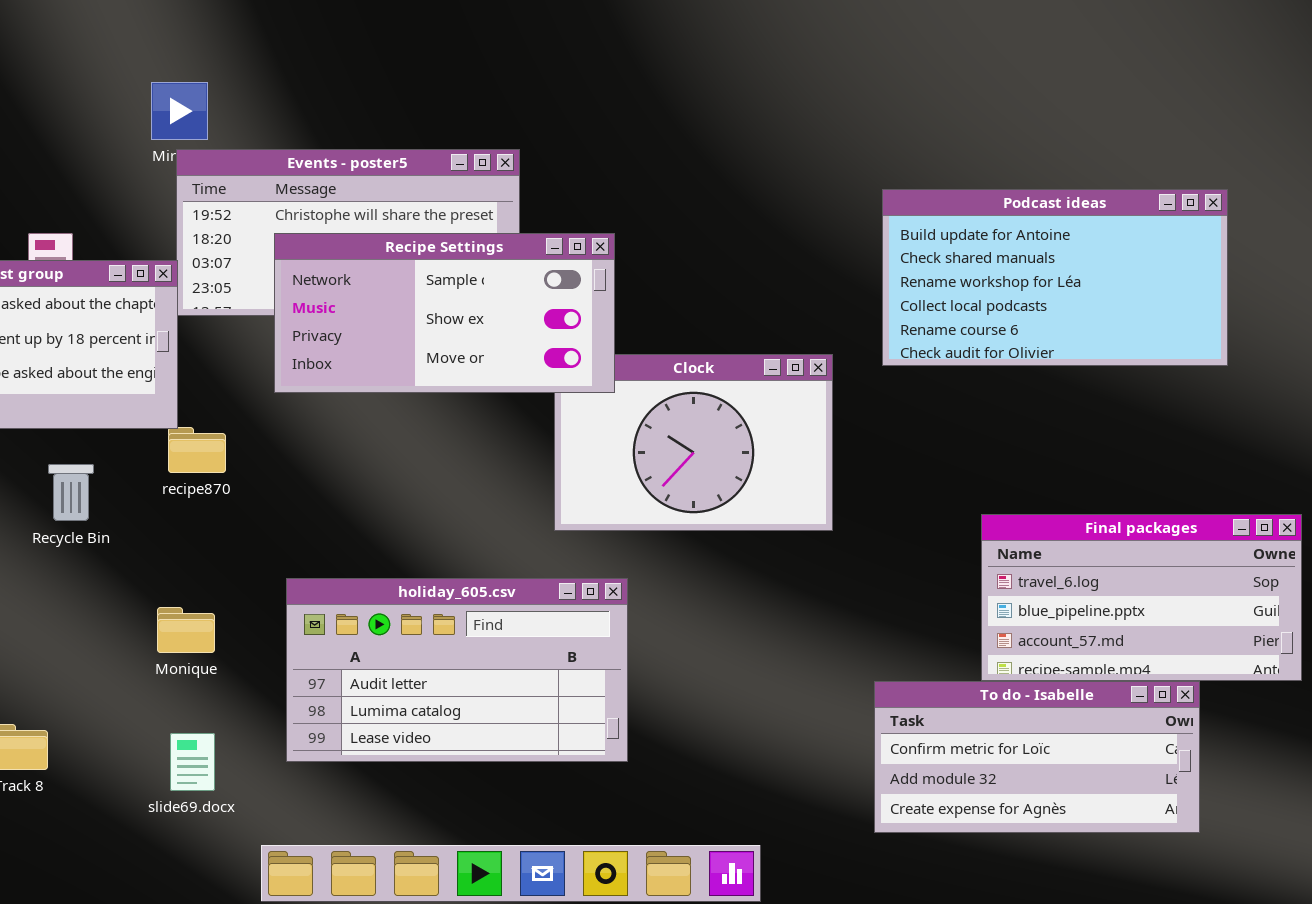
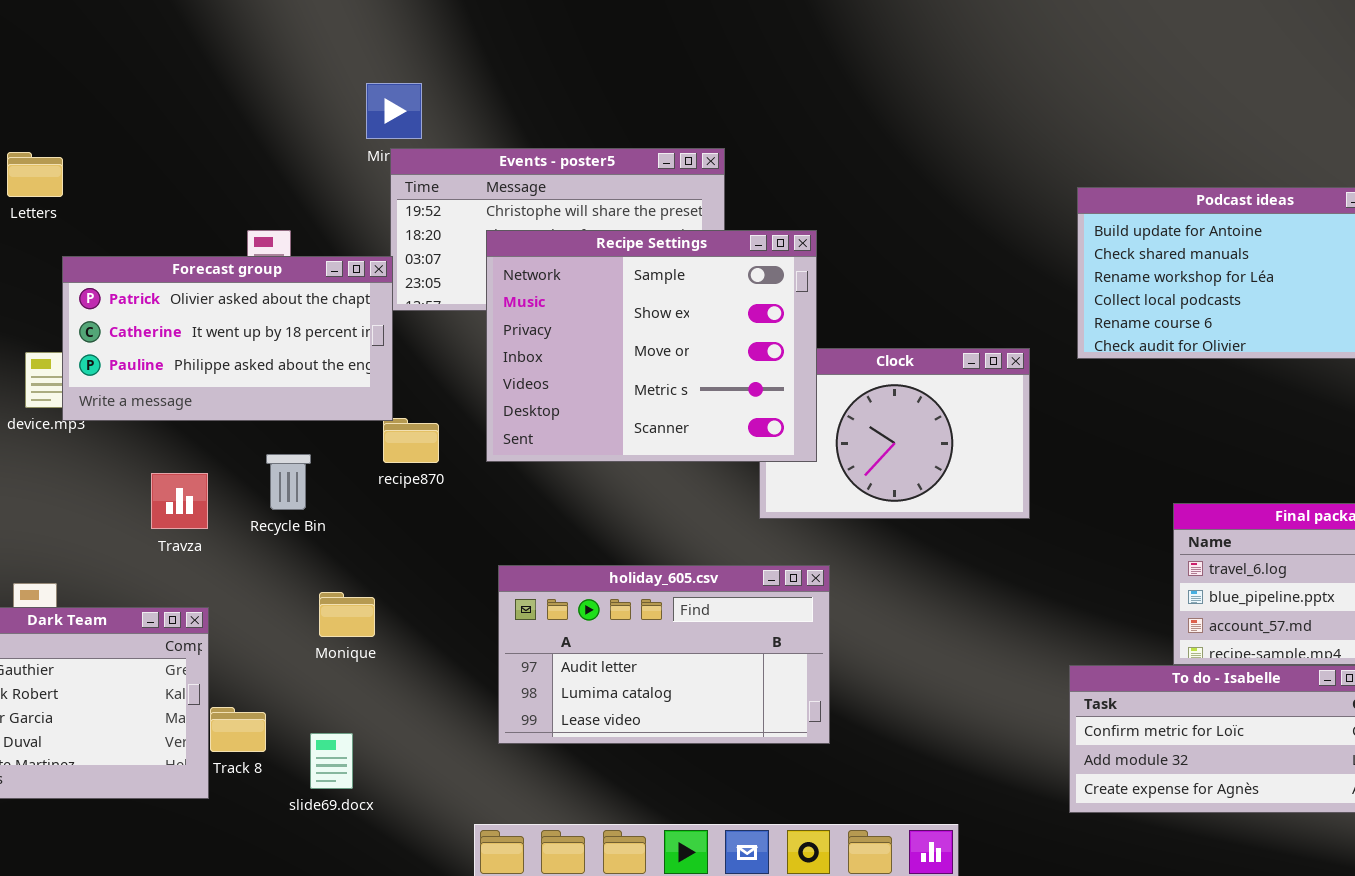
Recipe Settings: [274,233,615,393] -> [486,230,817,462], resized
Monique: [157,607,215,653] -> [319,592,375,637], moved
slide69.docx: [170,733,215,791] -> [310,733,353,789], moved

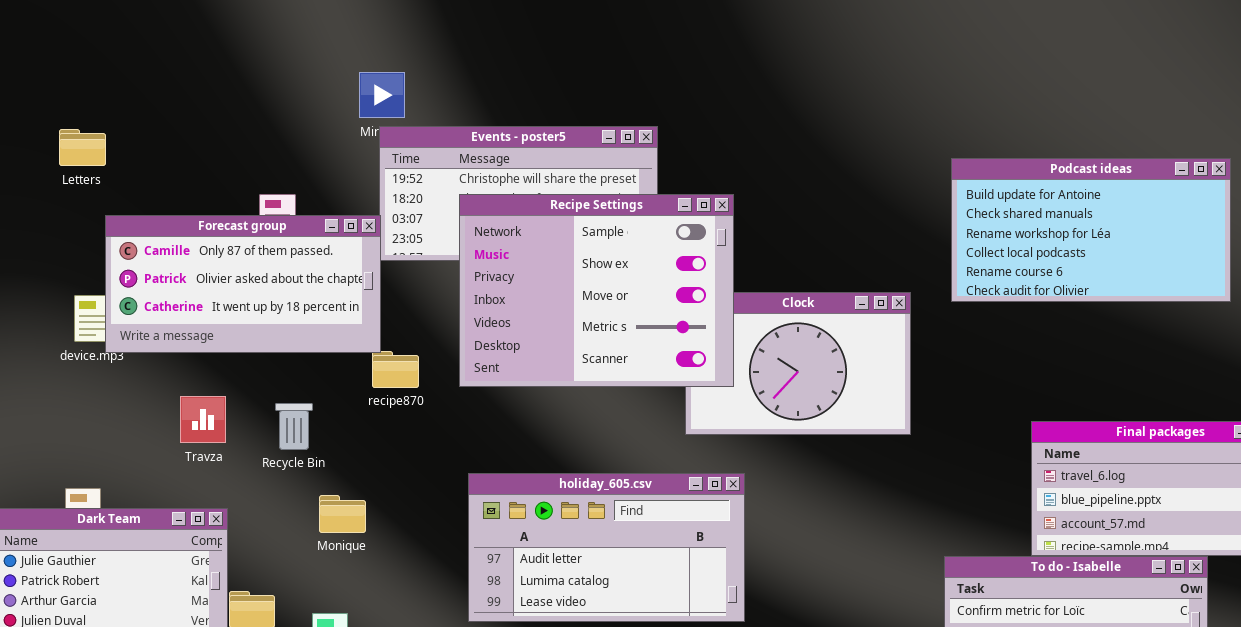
Forecast group: [62,256,393,421] -> [105,215,381,353], scrolled up 1 row
Recycle Bin: [266,454,311,510] -> [275,403,313,450], moved

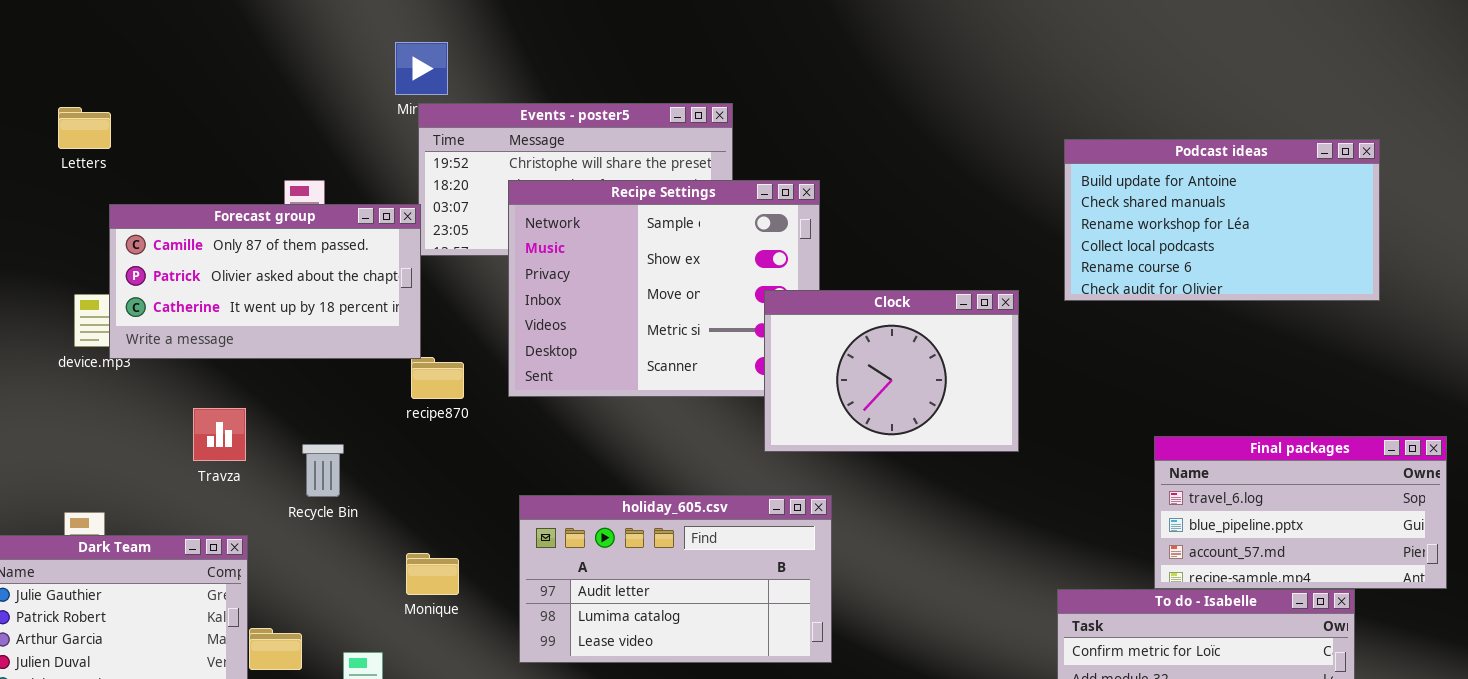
Clock: [685,292,911,435] -> [764,290,1019,452], raised
Recycle Bin: [275,403,313,450] -> [302,444,344,497], moved
Monique: [319,495,366,533] -> [406,553,459,595], moved

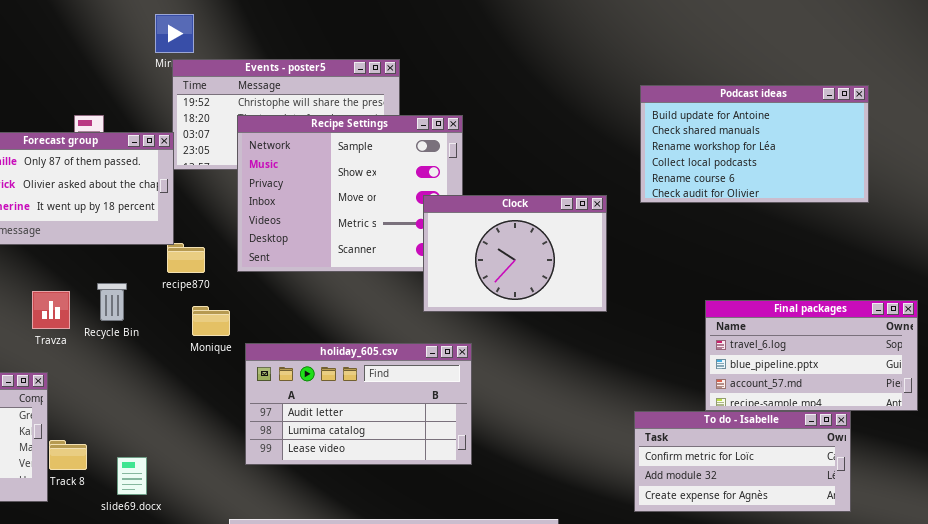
Travza: [193,408,246,461] -> [32,291,70,329], moved
Recycle Bin: [302,444,344,497] -> [97,283,127,321], moved
Monique: [406,553,459,595] -> [192,306,230,336], moved

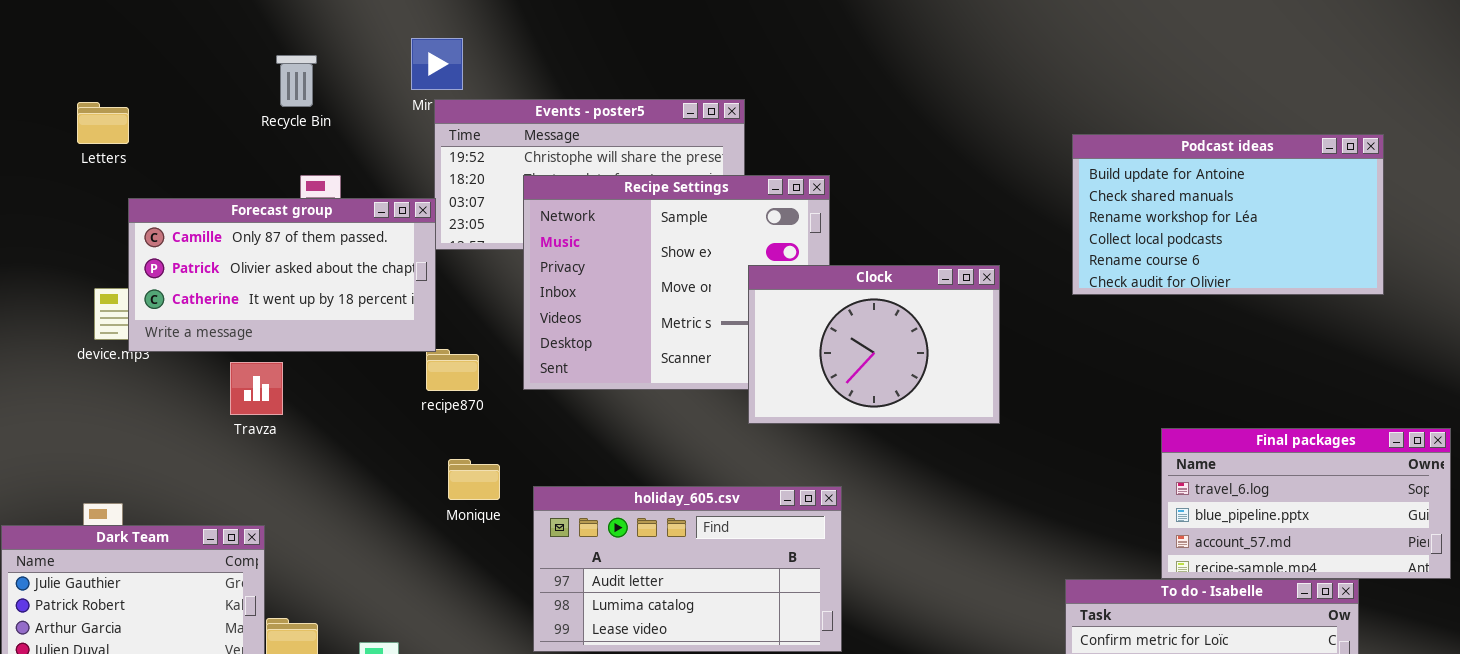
Clock: [423,195,607,312] -> [748,265,1000,424], moved
Recycle Bin: [97,283,127,321] -> [276,55,317,107], moved
Travza: [32,291,70,329] -> [230,362,283,415], moved
Monique: [192,306,230,336] -> [448,459,500,500], moved

